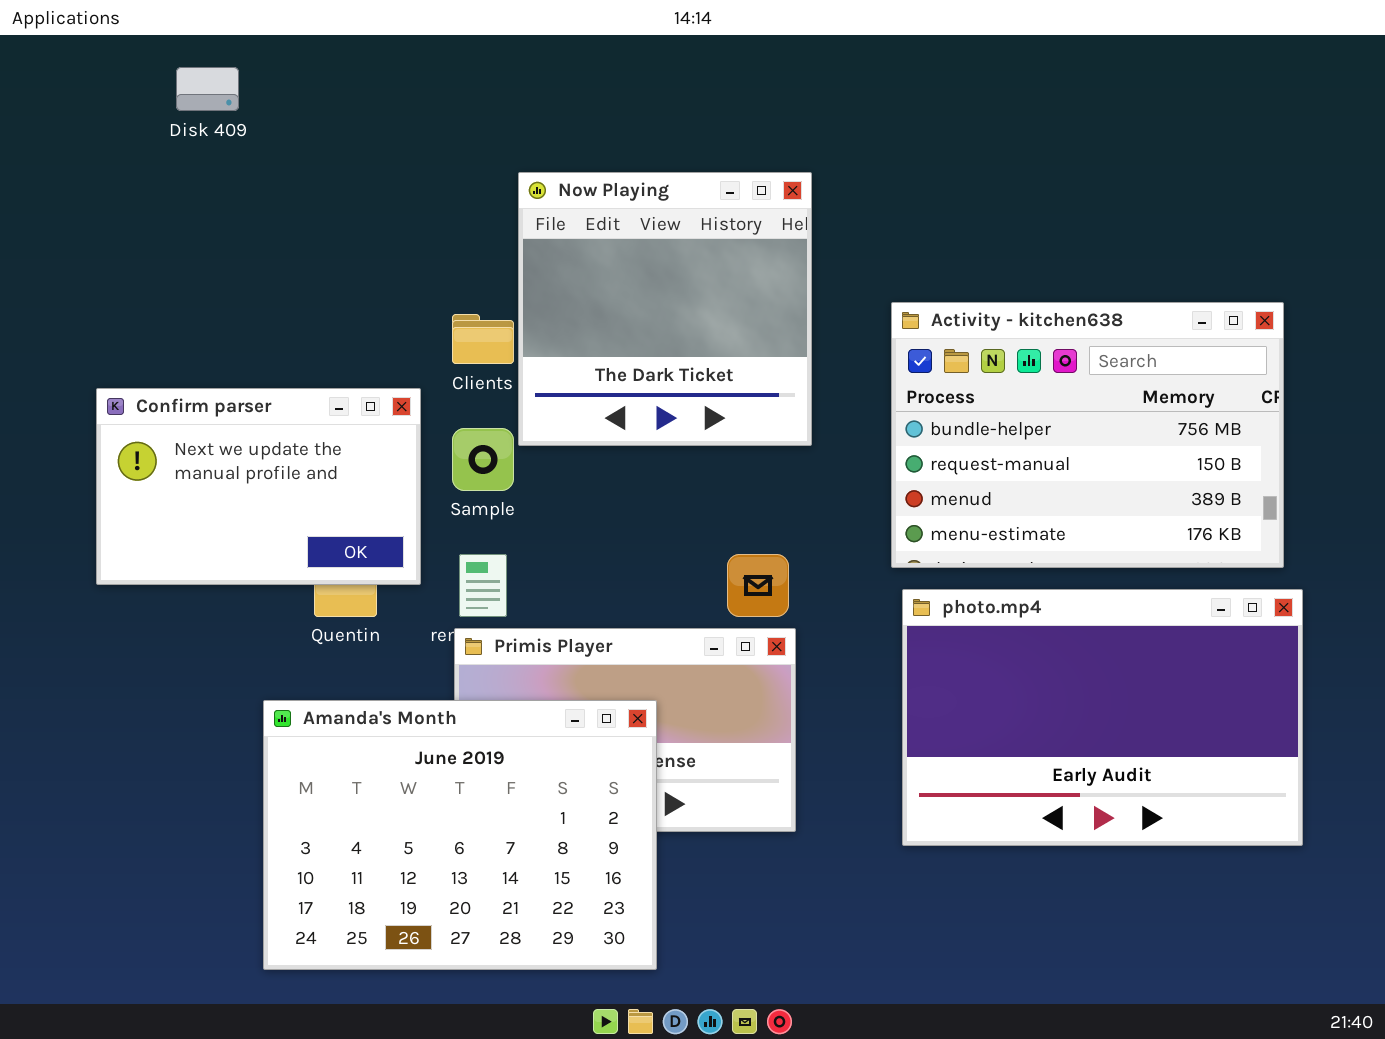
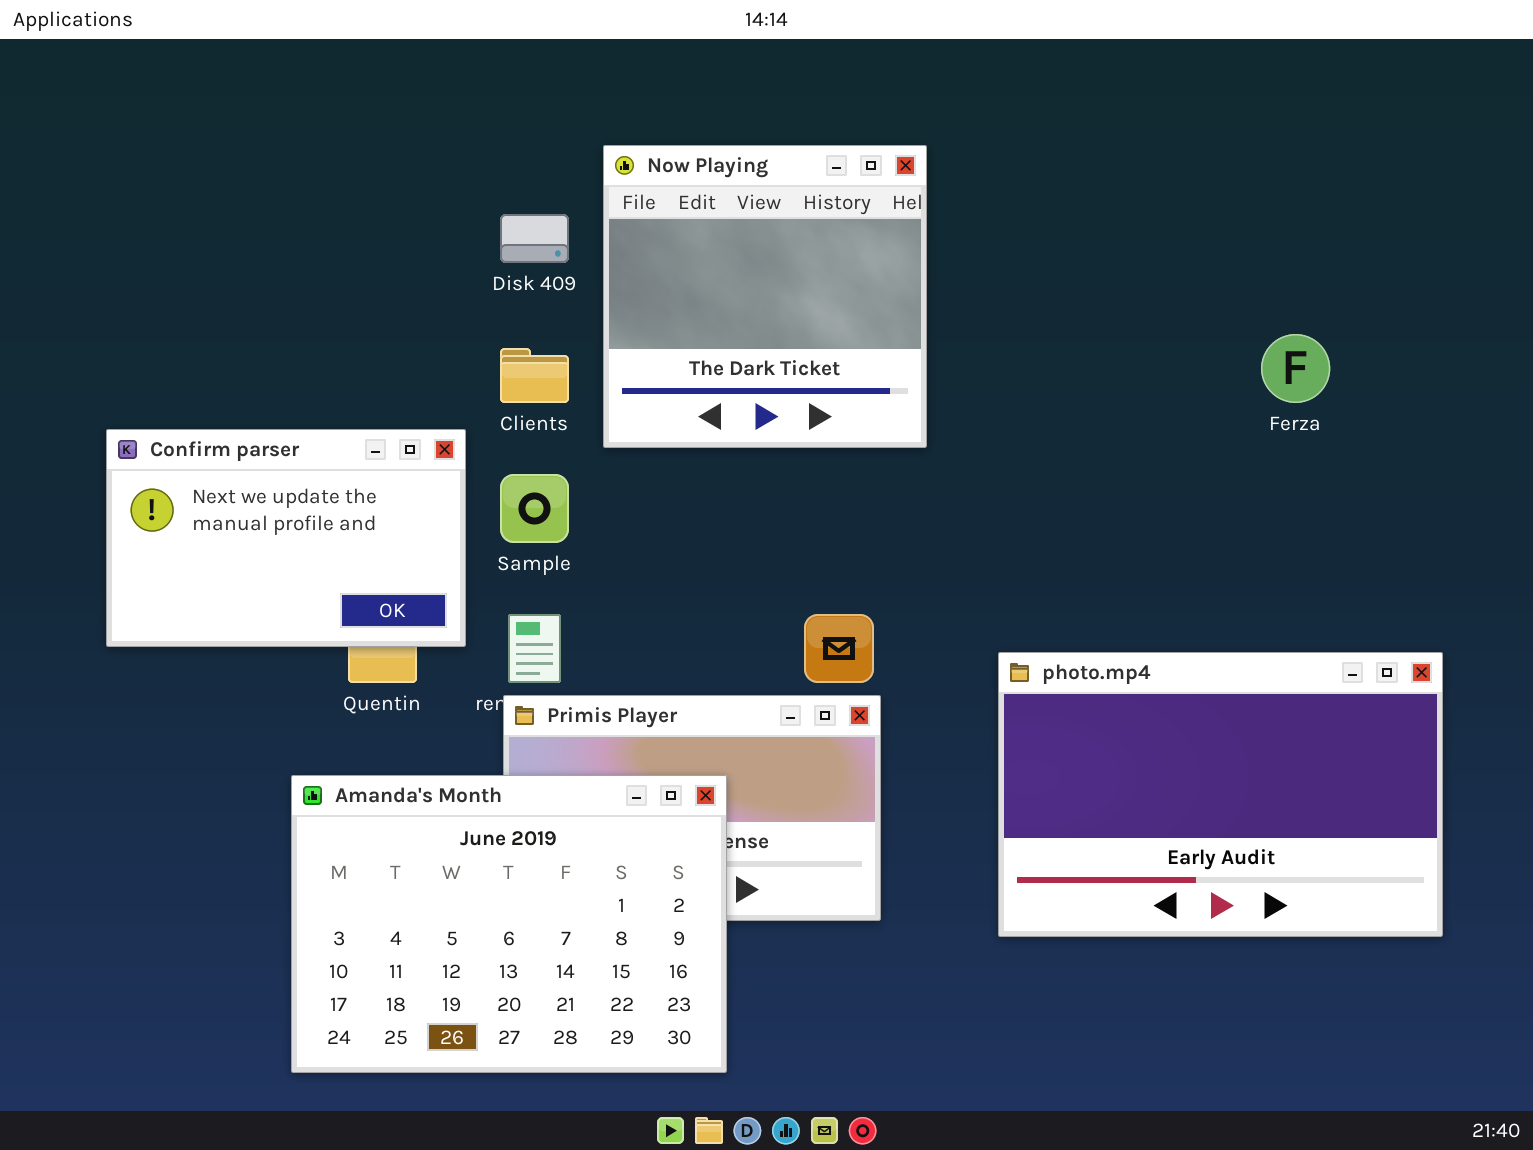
Disk 409: [176,67,239,111] -> [500,214,569,263], moved
Now Playing: [518,172,812,446] -> [603,145,927,448], moved
Activity - kitchen638: [891,302,1284,568] -> none, closed

